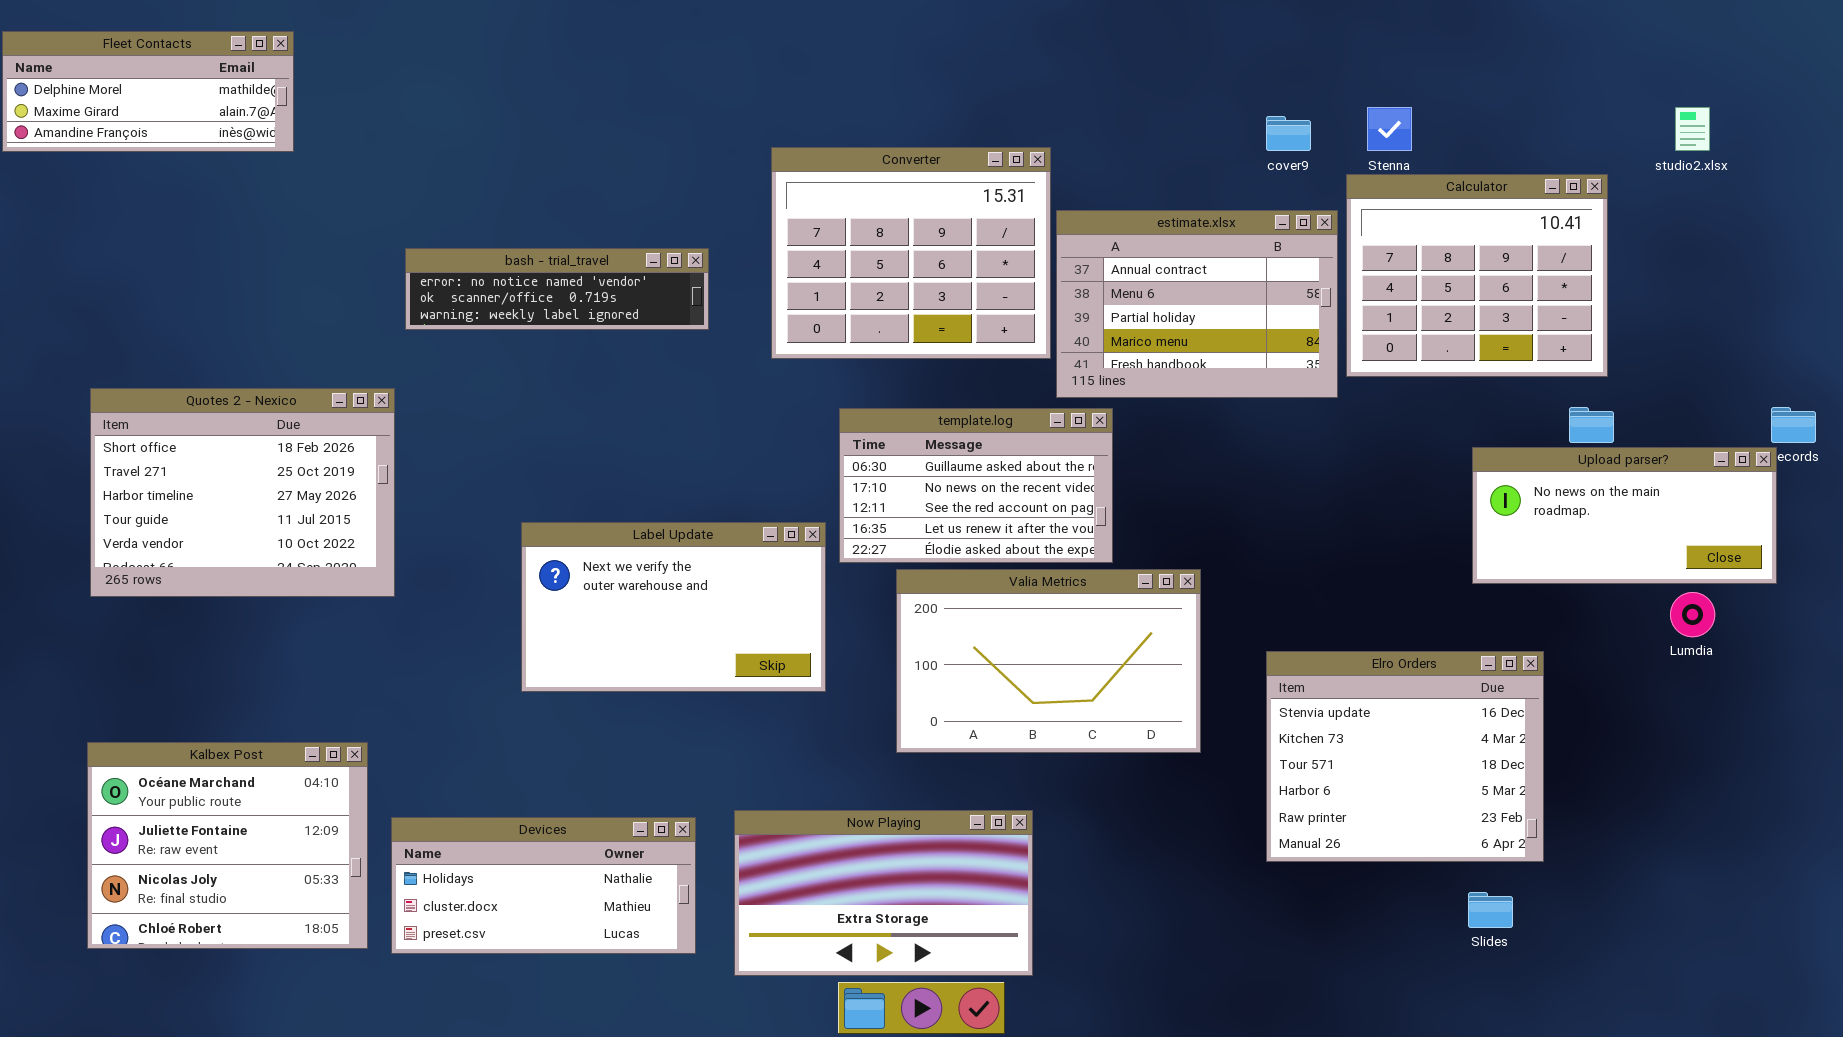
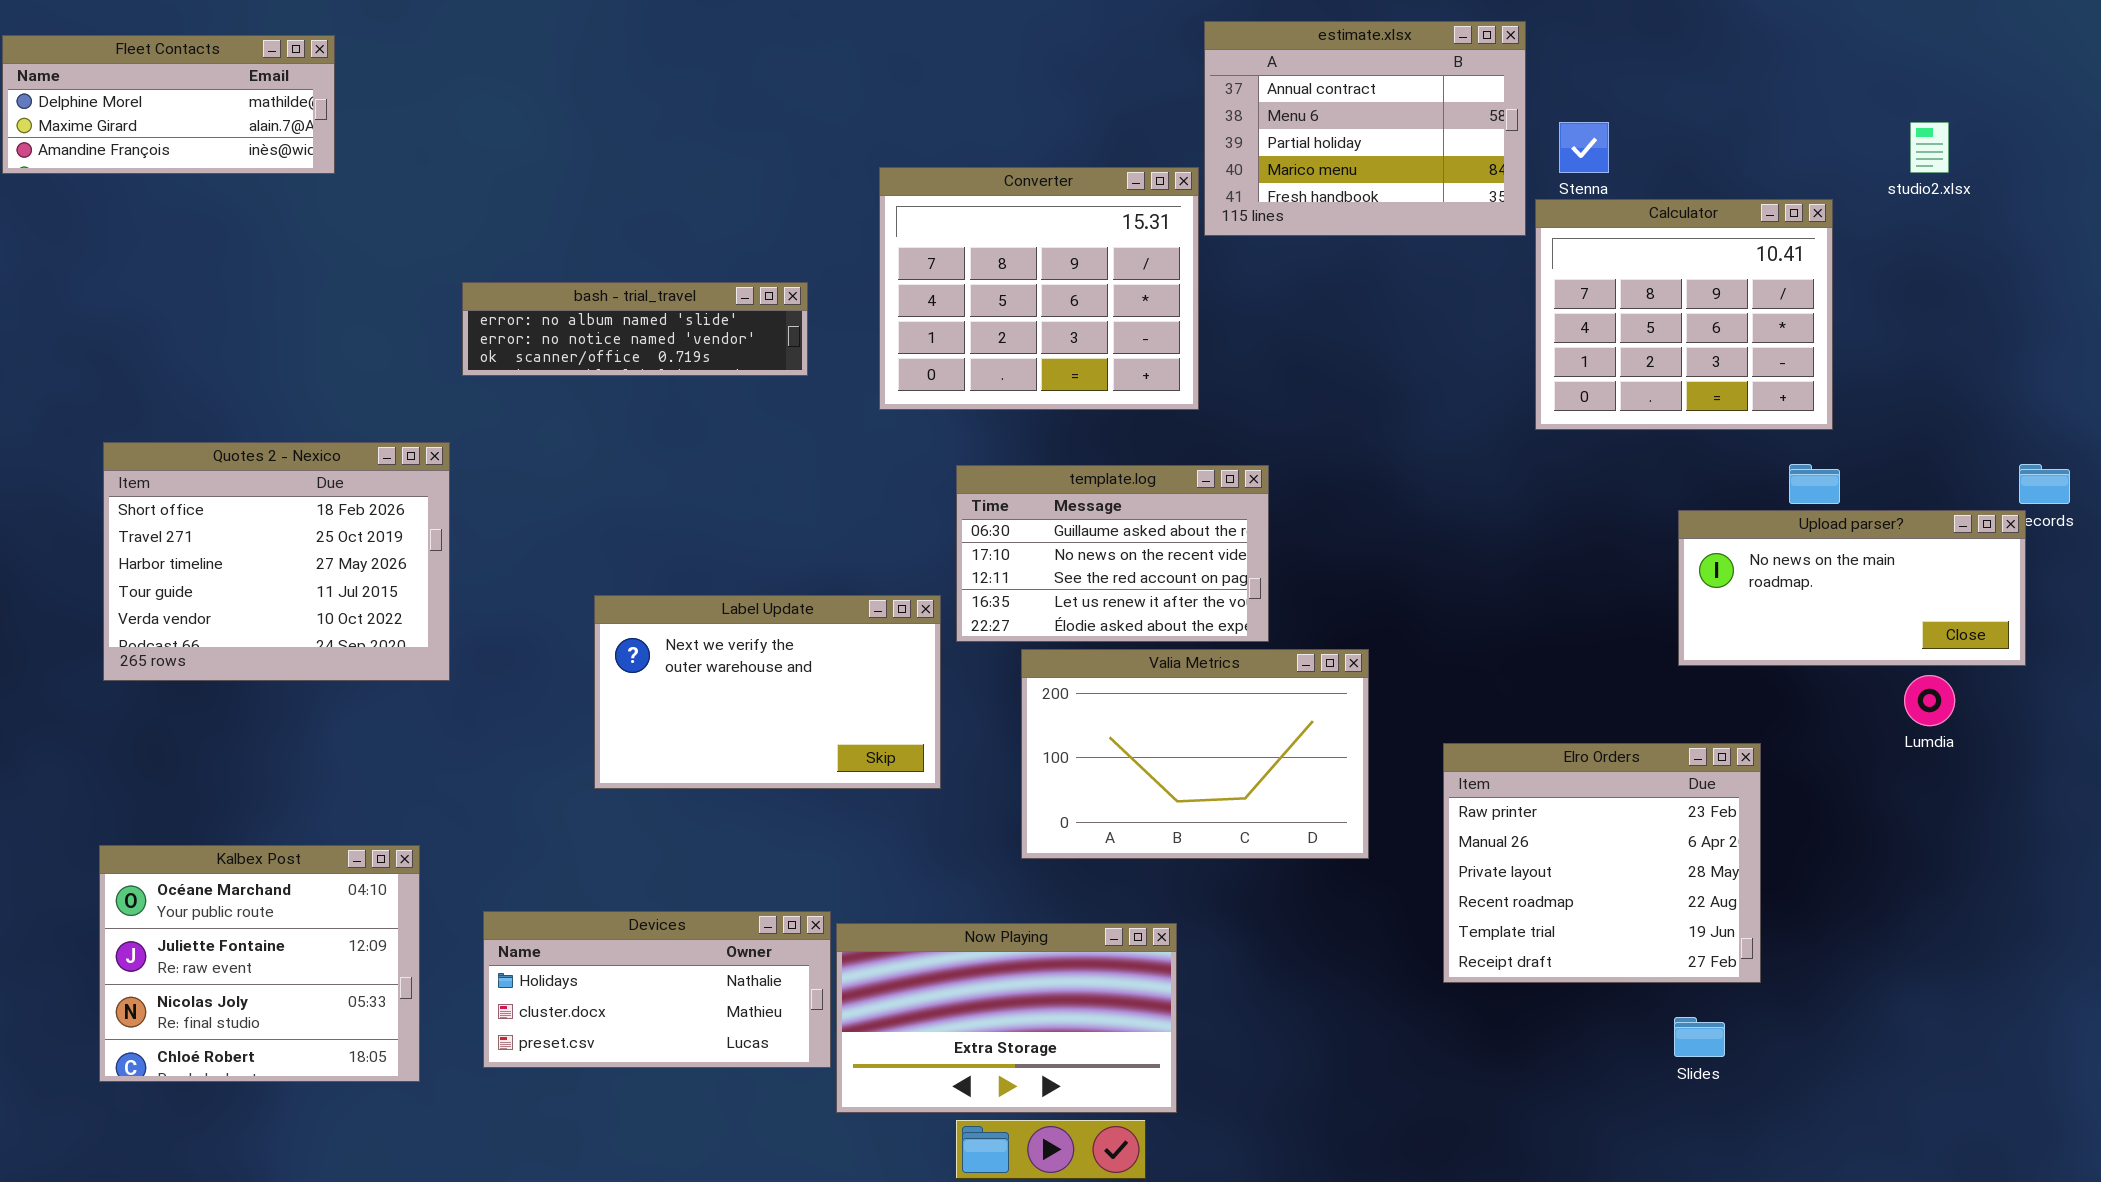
estimate.xlsx: [1056,210,1338,398] -> [1204,21,1526,236], moved
bash - trial_travel: [405,248,709,330] -> [462,282,808,376], scrolled up 1 row
Elro Orders: [1266,651,1544,862] -> [1443,743,1761,983], scrolled down 4 rows
Devices: [391,817,696,954] -> [483,911,831,1068], moved

